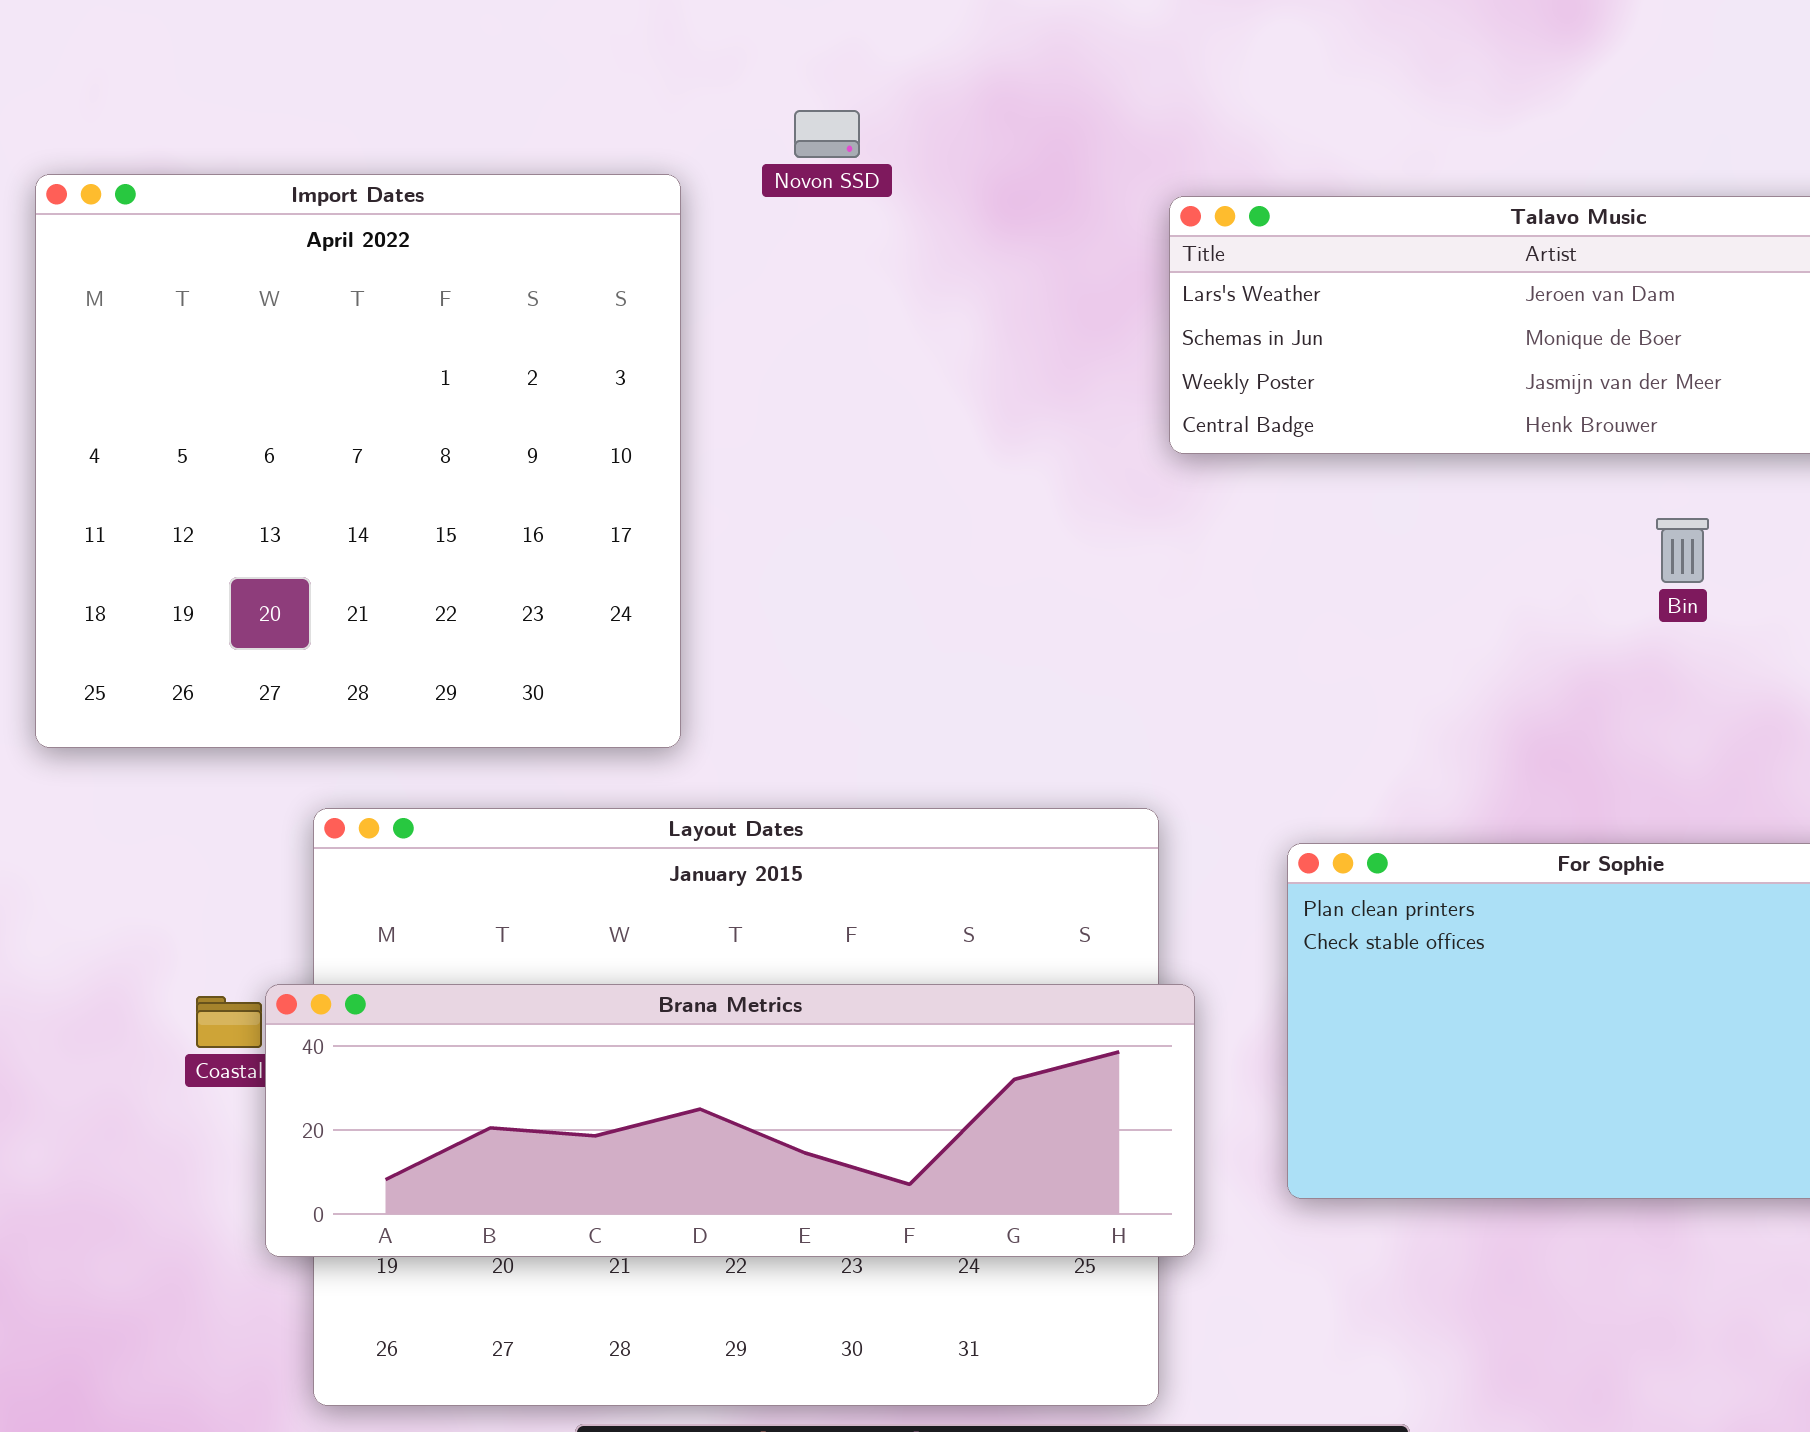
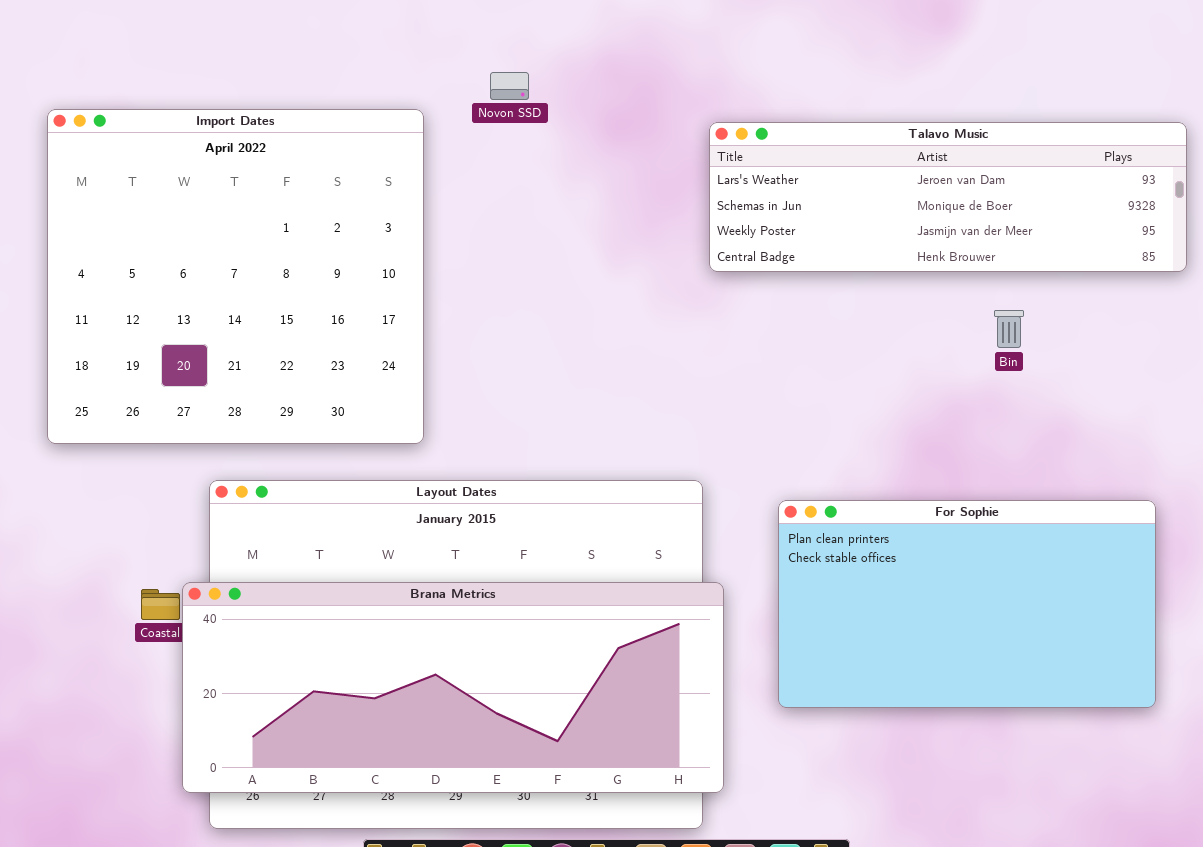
Brana Metrics: [265,984,1195,1257] -> [182,582,724,793], resized

